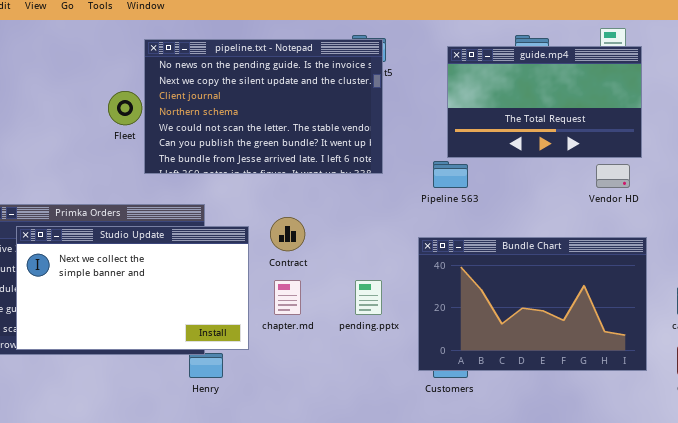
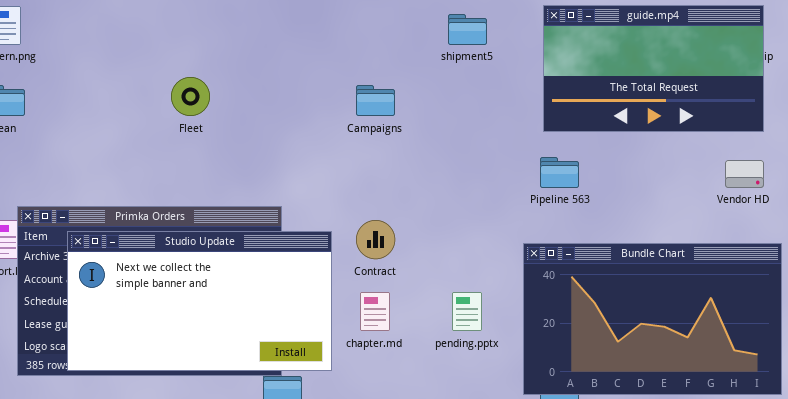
pipeline.txt - Notepad: [144,39,383,174] -> none, closed
guide.mp4: [447,46,642,158] -> [543,5,764,132], moved

